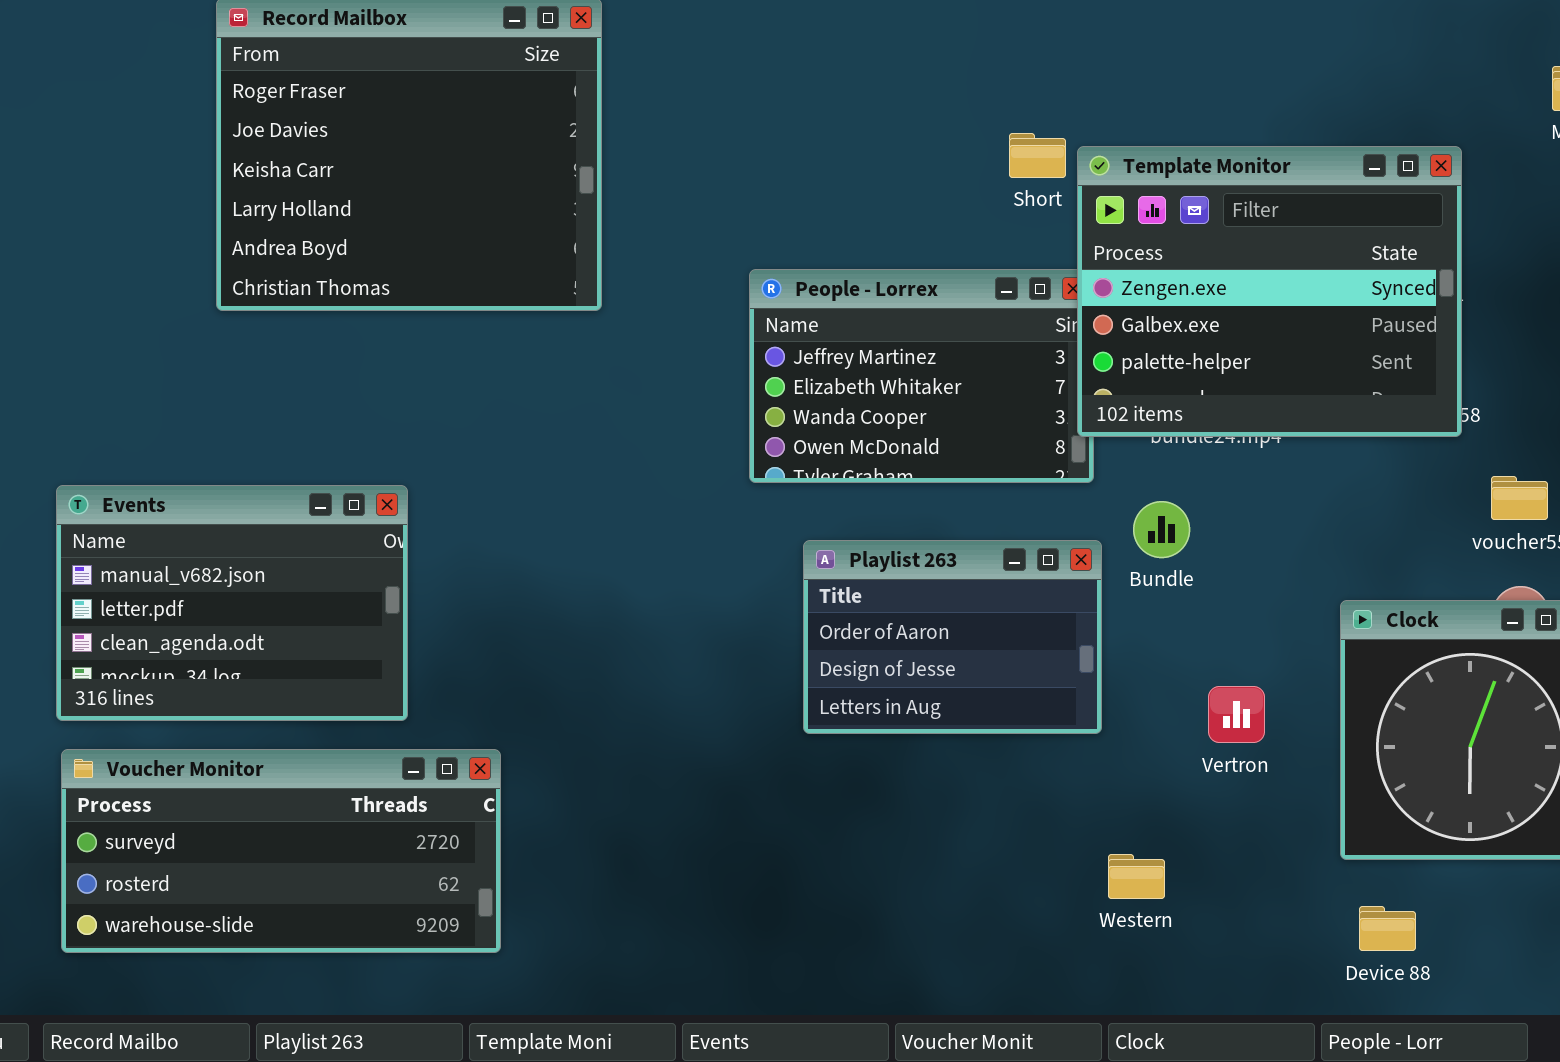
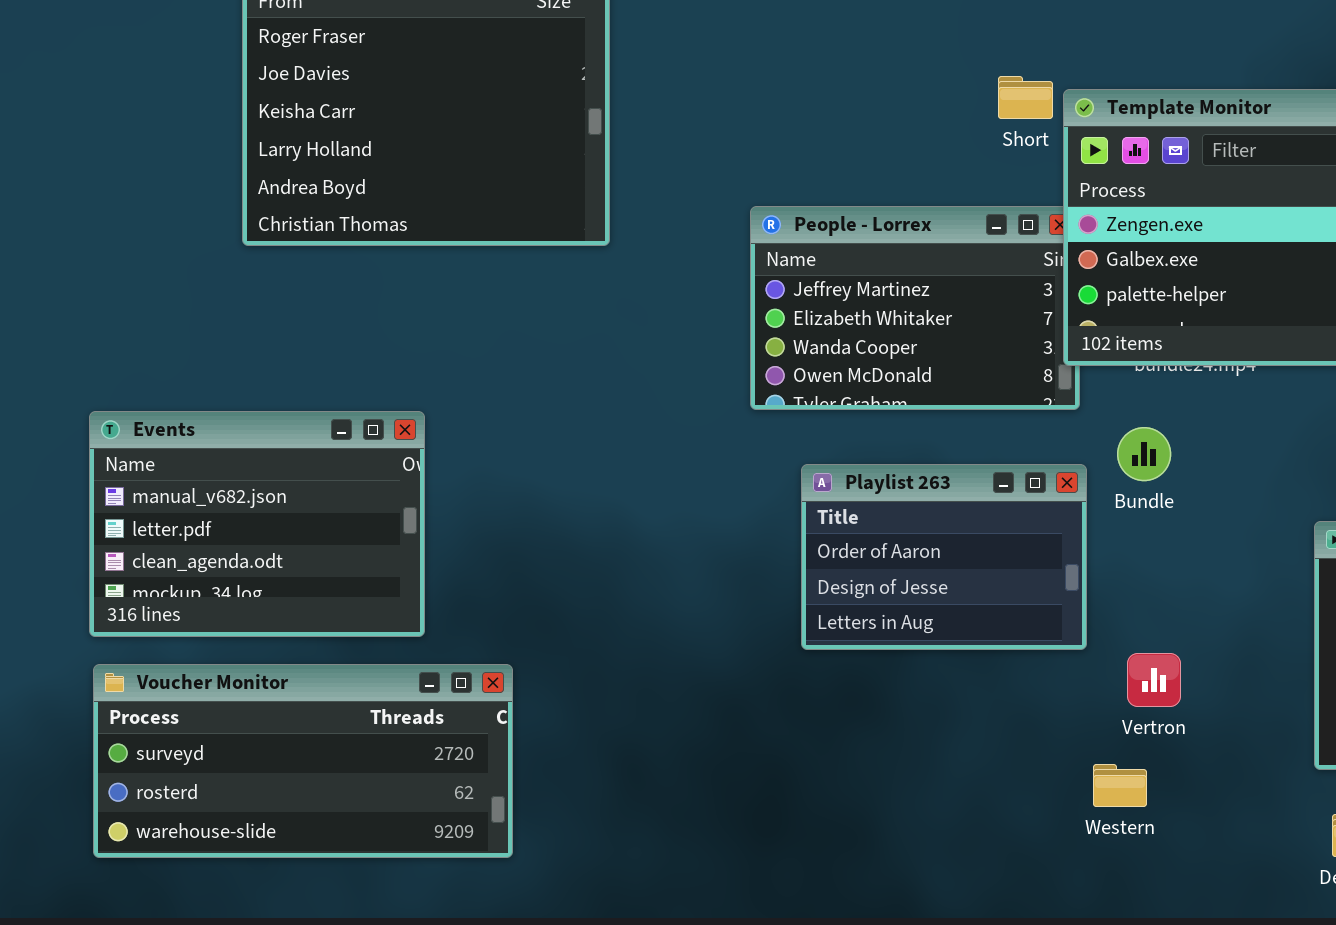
Vertron: [1208,686,1265,743] -> [1127,653,1181,707], moved

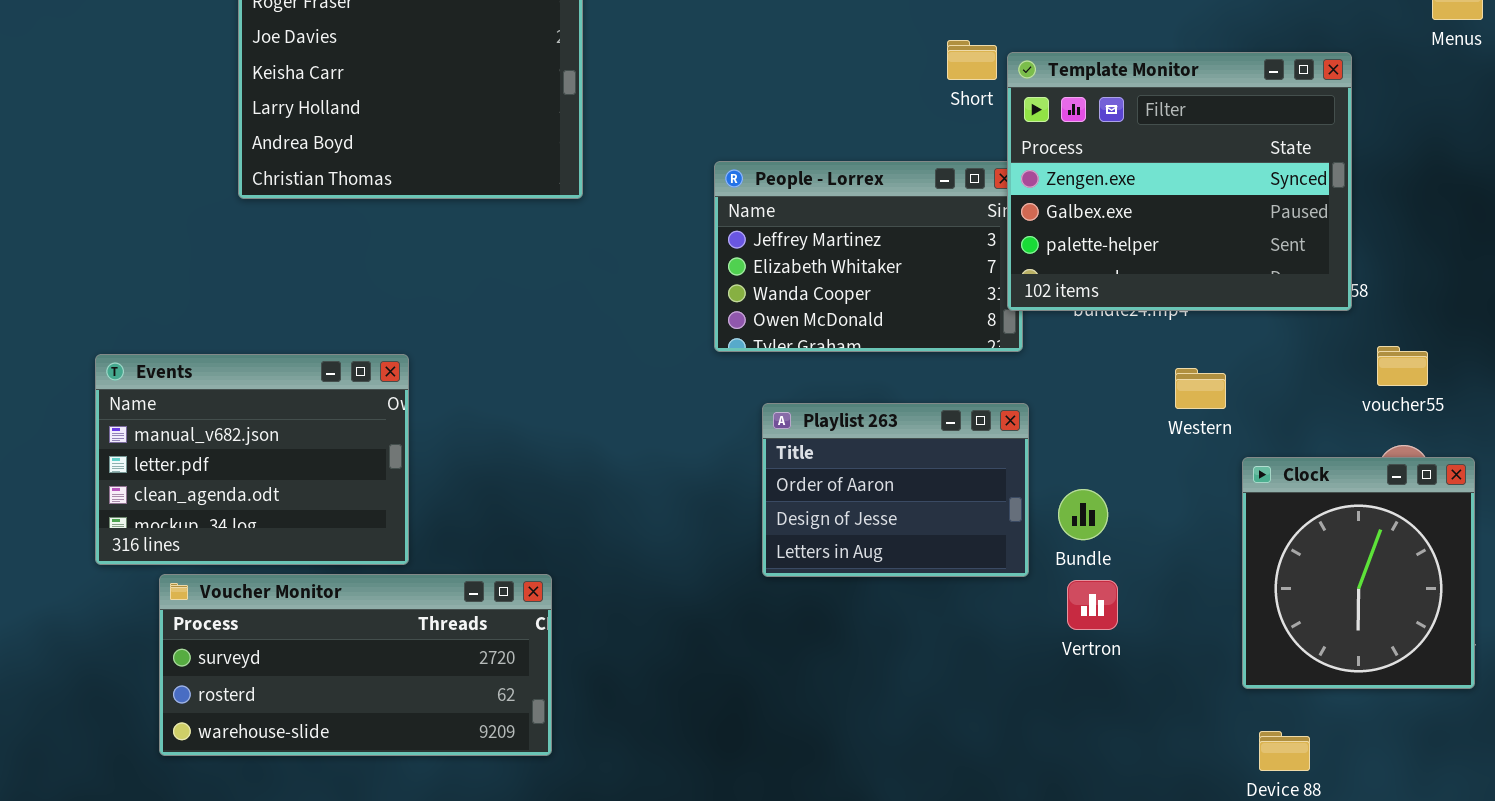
Bundle: [1117,427,1171,481] -> [1058,489,1108,540], moved
Voucher Monitor: [93,664,513,858] -> [159,574,552,756], moved
Western: [1093,764,1147,807] -> [1175,368,1226,409], moved

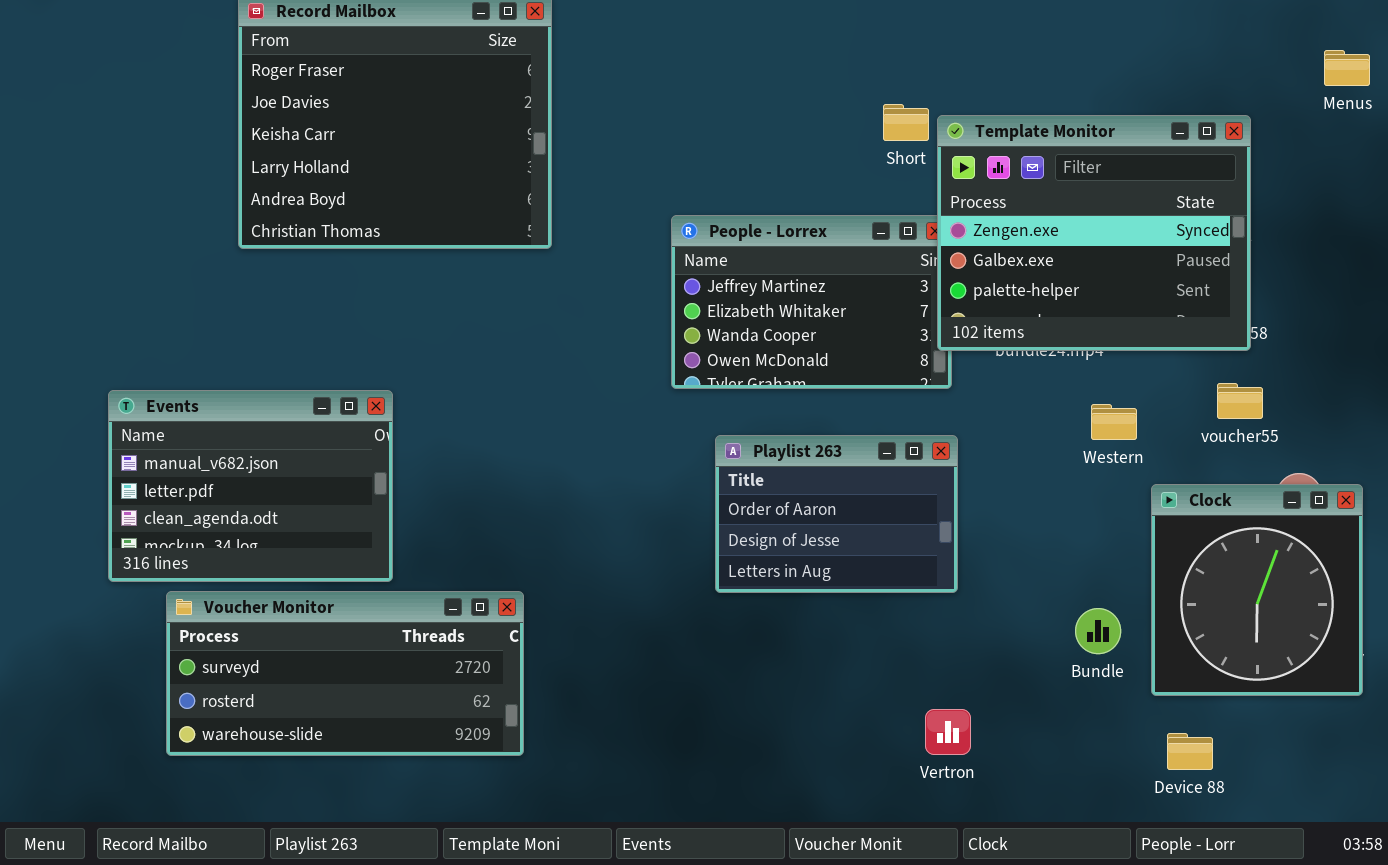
voucher55: [1377,346,1428,386] -> [1217,383,1263,419], moved
Bundle: [1058,489,1108,540] -> [1075,608,1121,654], moved
Vertron: [1067,580,1118,630] -> [925,709,971,755], moved

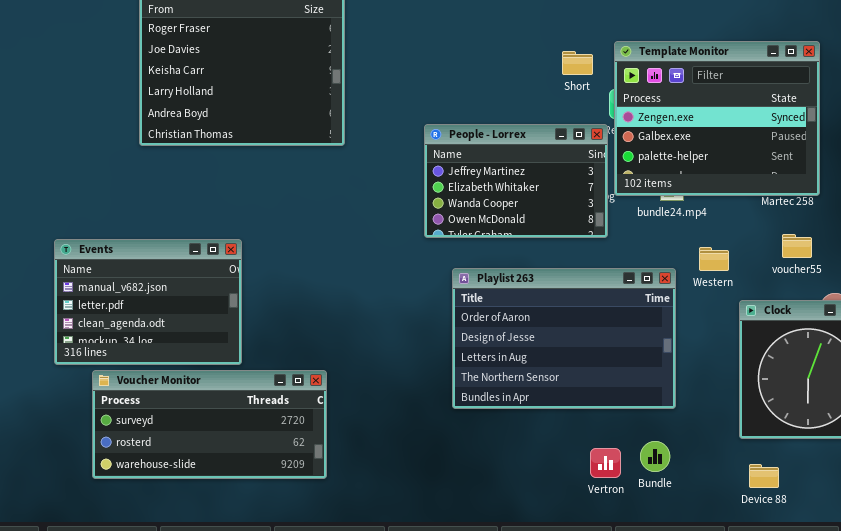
Template Monitor: [937,115,1251,351] -> [614,41,820,196], moved
Playlist 263: [715,435,958,593] -> [452,268,676,409], resized
Bundle: [1075,608,1121,654] -> [640,441,670,472], moved

